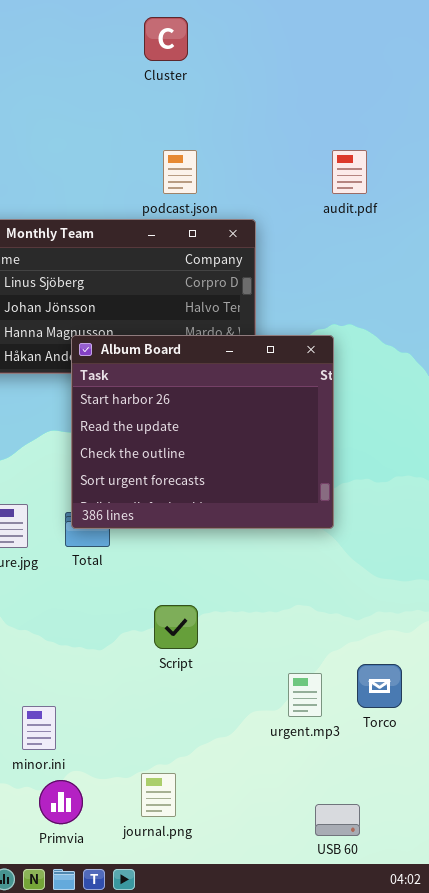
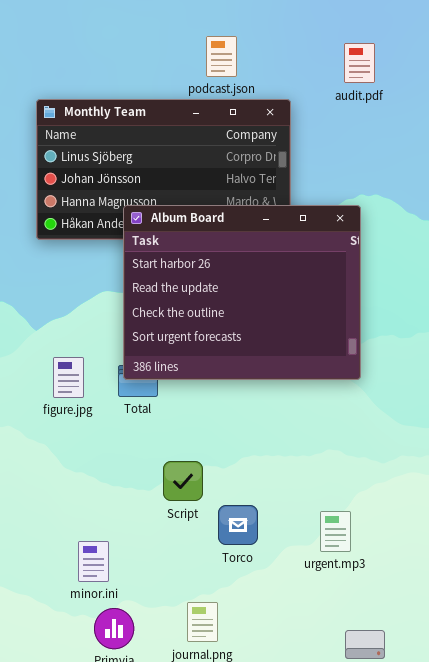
audit.pdf: [332,150,367,194] -> [344,43,375,83], moved
Script: [154,605,198,649] -> [163,461,203,501], moved
Torco: [357,664,402,708] -> [218,505,258,545], moved

